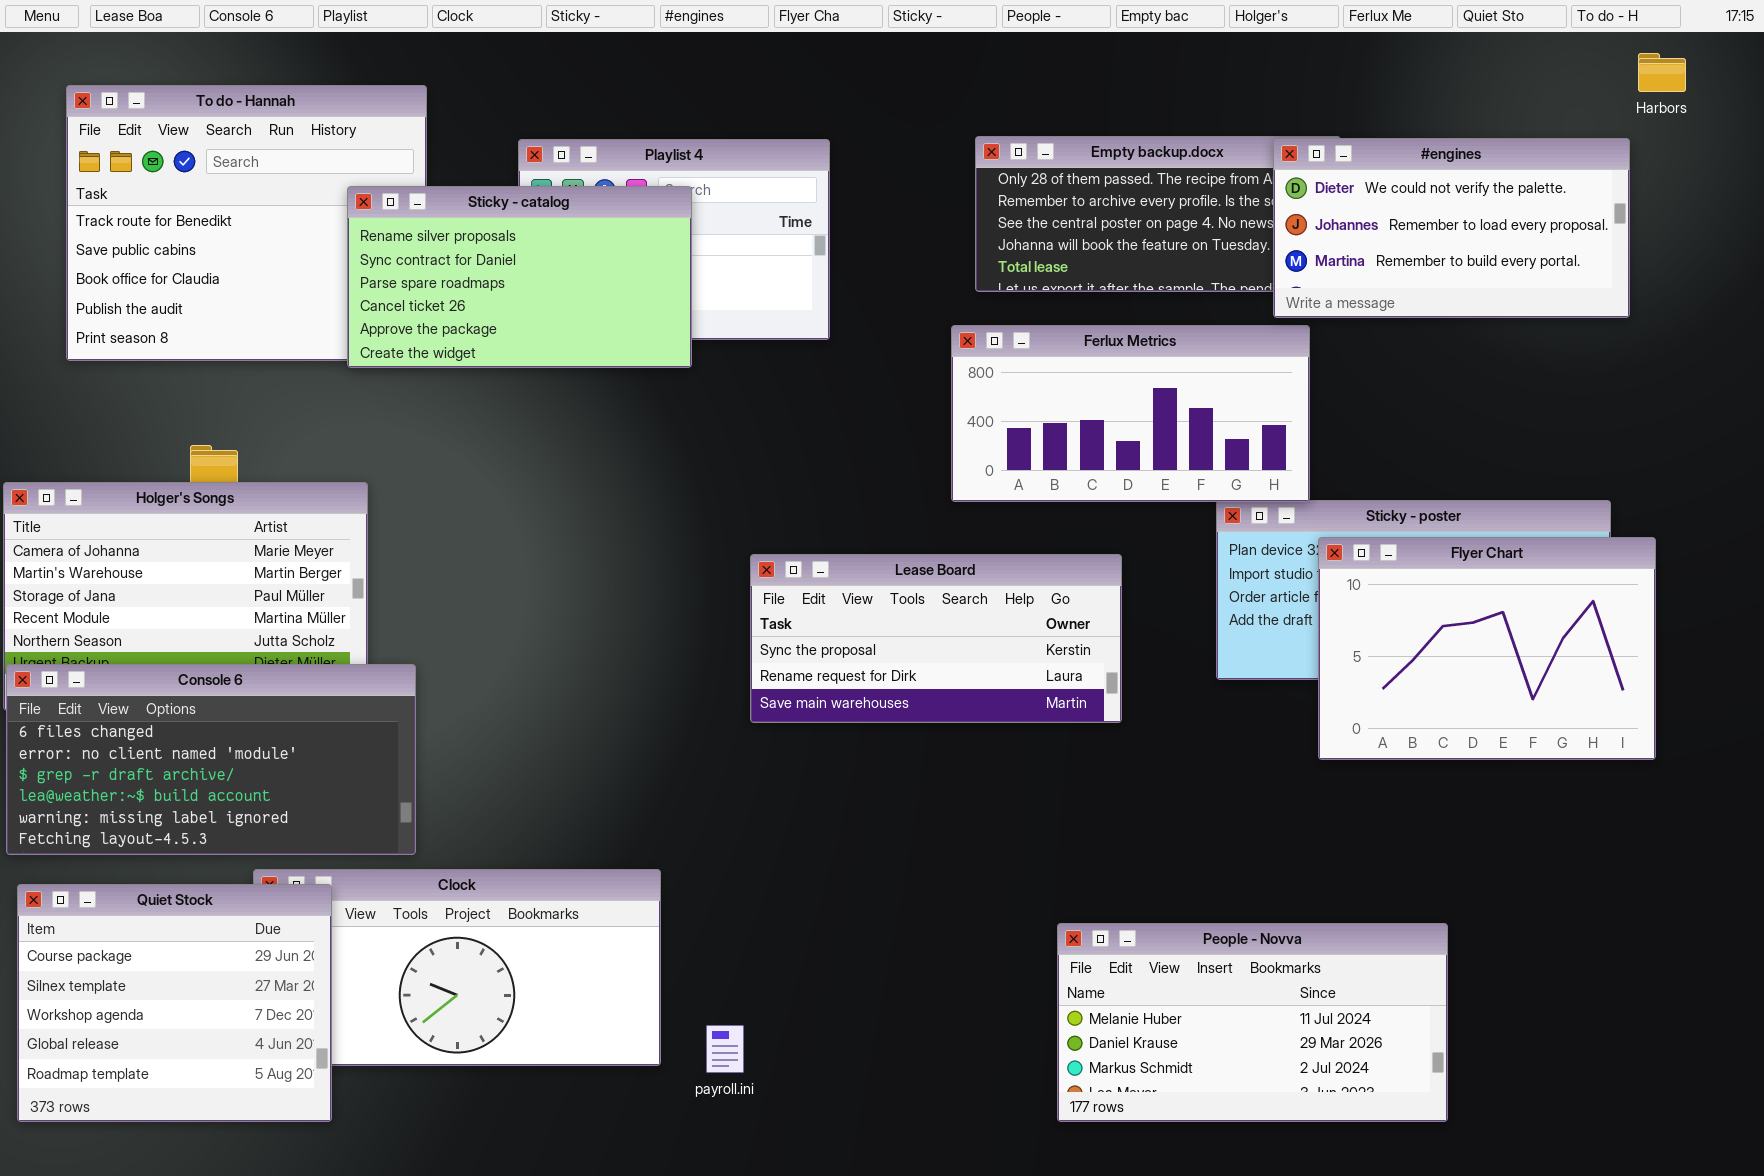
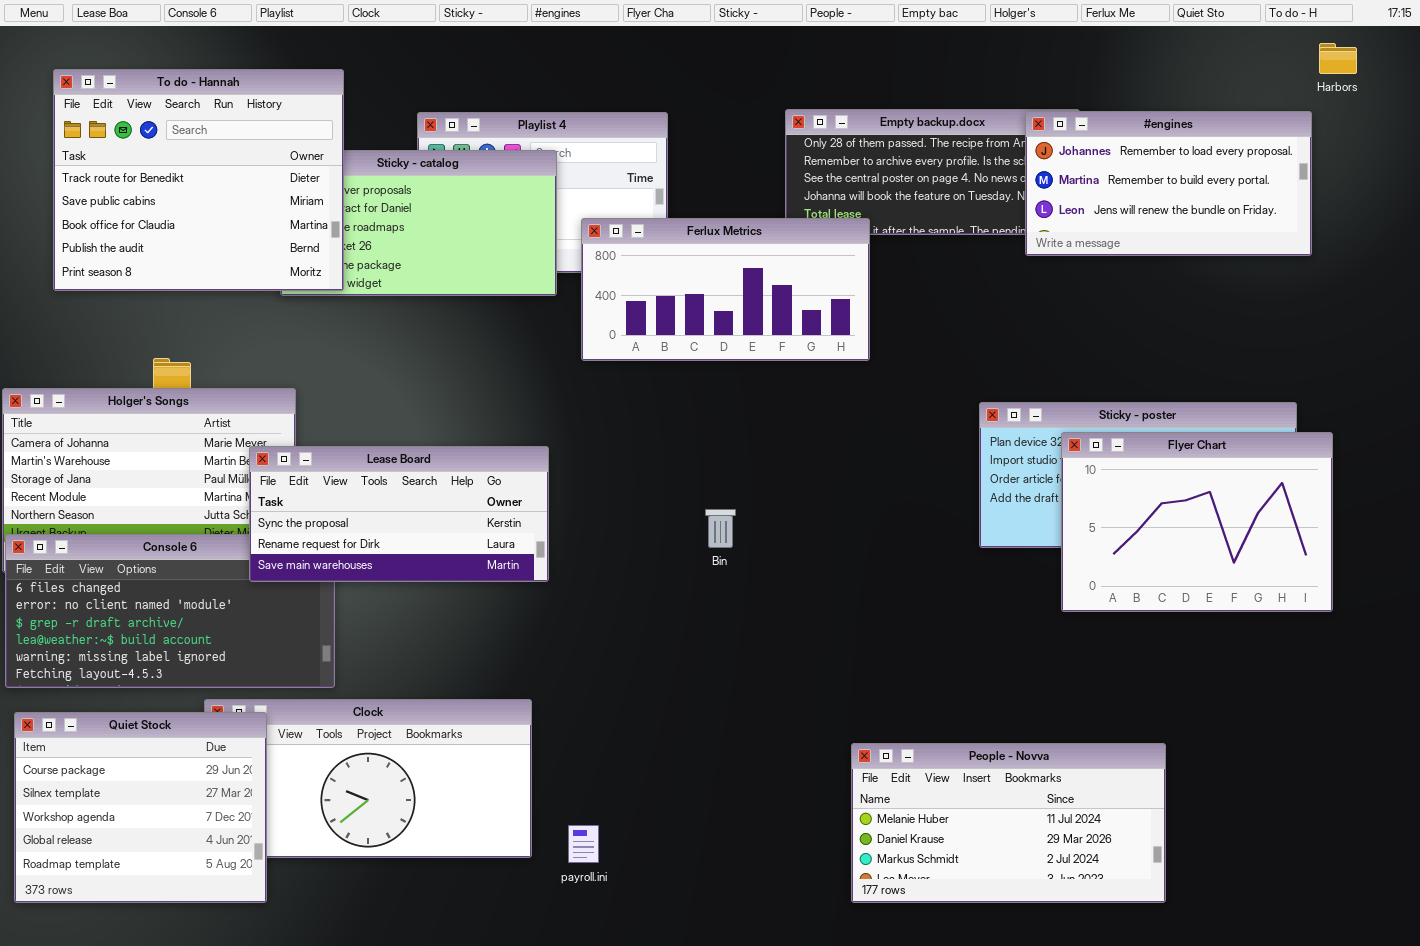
To do - Hannah: [66,85,427,361] -> [53,69,344,291], raised
#engines: [1273,138,1630,318] -> [1025,111,1312,256], scrolled down 1 row
Ferlux Metrics: [951,325,1310,502] -> [581,218,870,361], moved
Lease Board: [750,554,1122,723] -> [249,446,549,582], moved

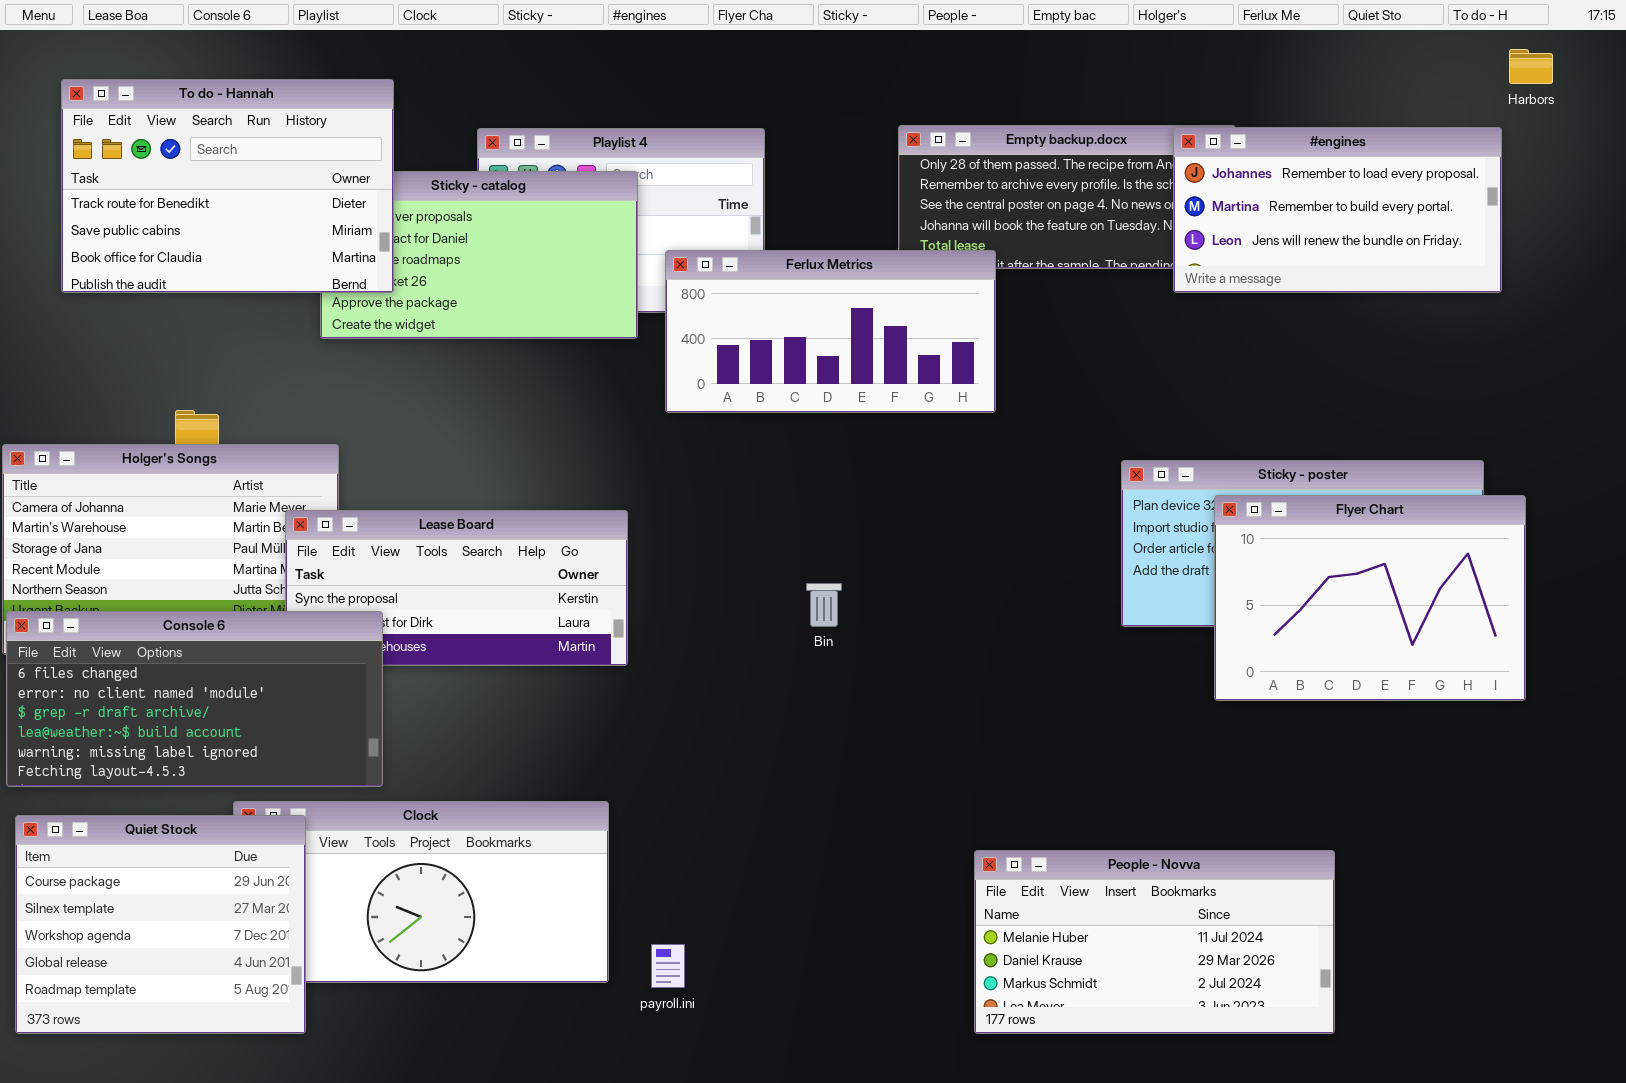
To do - Hannah: [53,69,344,291] -> [61,79,394,293], resized
Console 6: [5,534,335,688] -> [6,611,383,787], raised

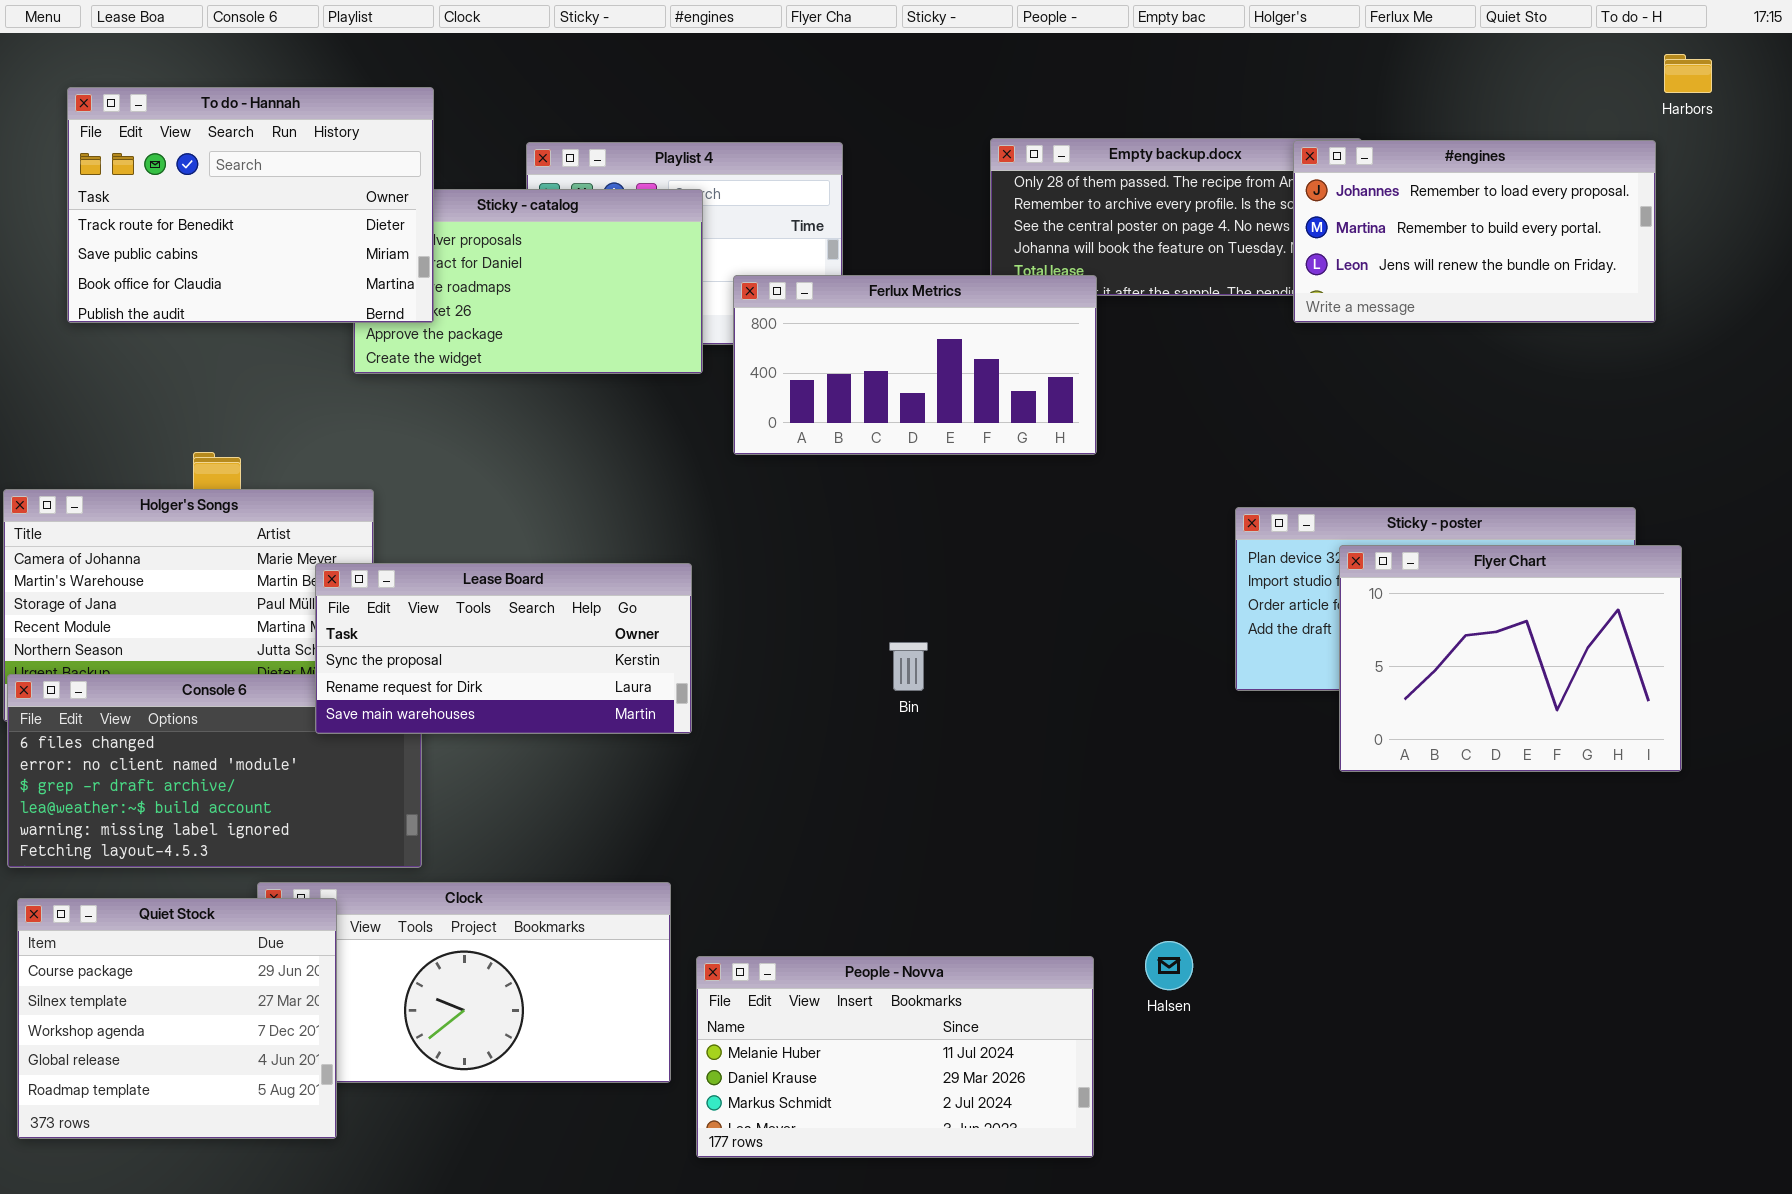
Lease Board: [285,510,628,666] -> [315,563,692,734], raised
People - Novva: [974,850,1335,1034] -> [696,956,1094,1158], moved

